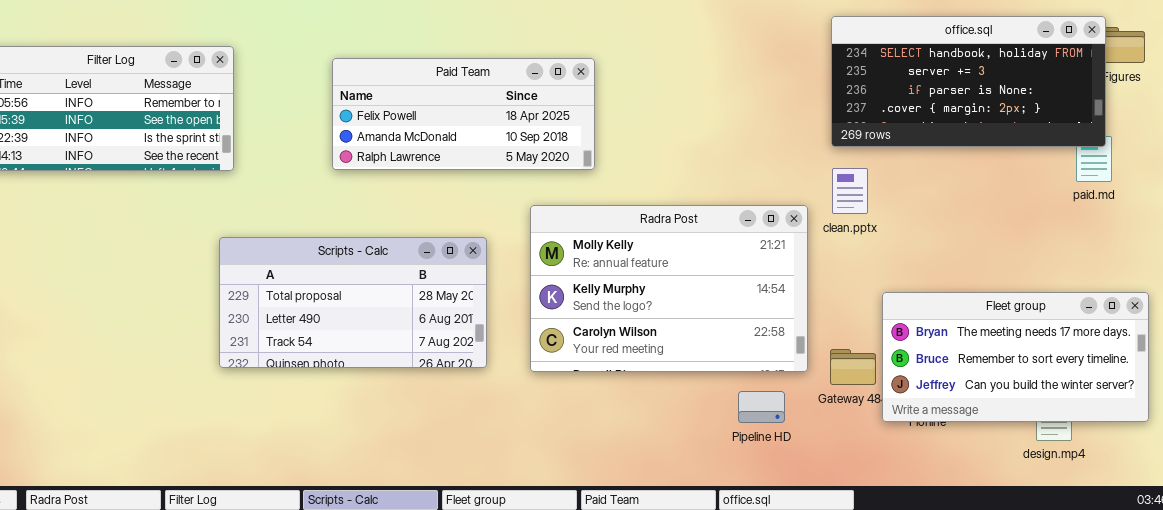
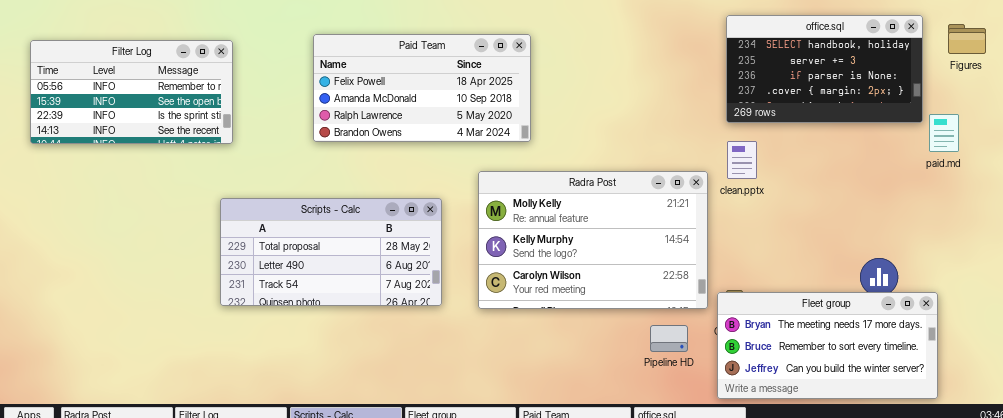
office.sql: [831,16,1106,147] -> [726,15,923,123], resized
Paid Team: [332,58,595,170] -> [313,34,531,142], resized
Fleet group: [882,292,1149,422] -> [717,292,938,399], moved

